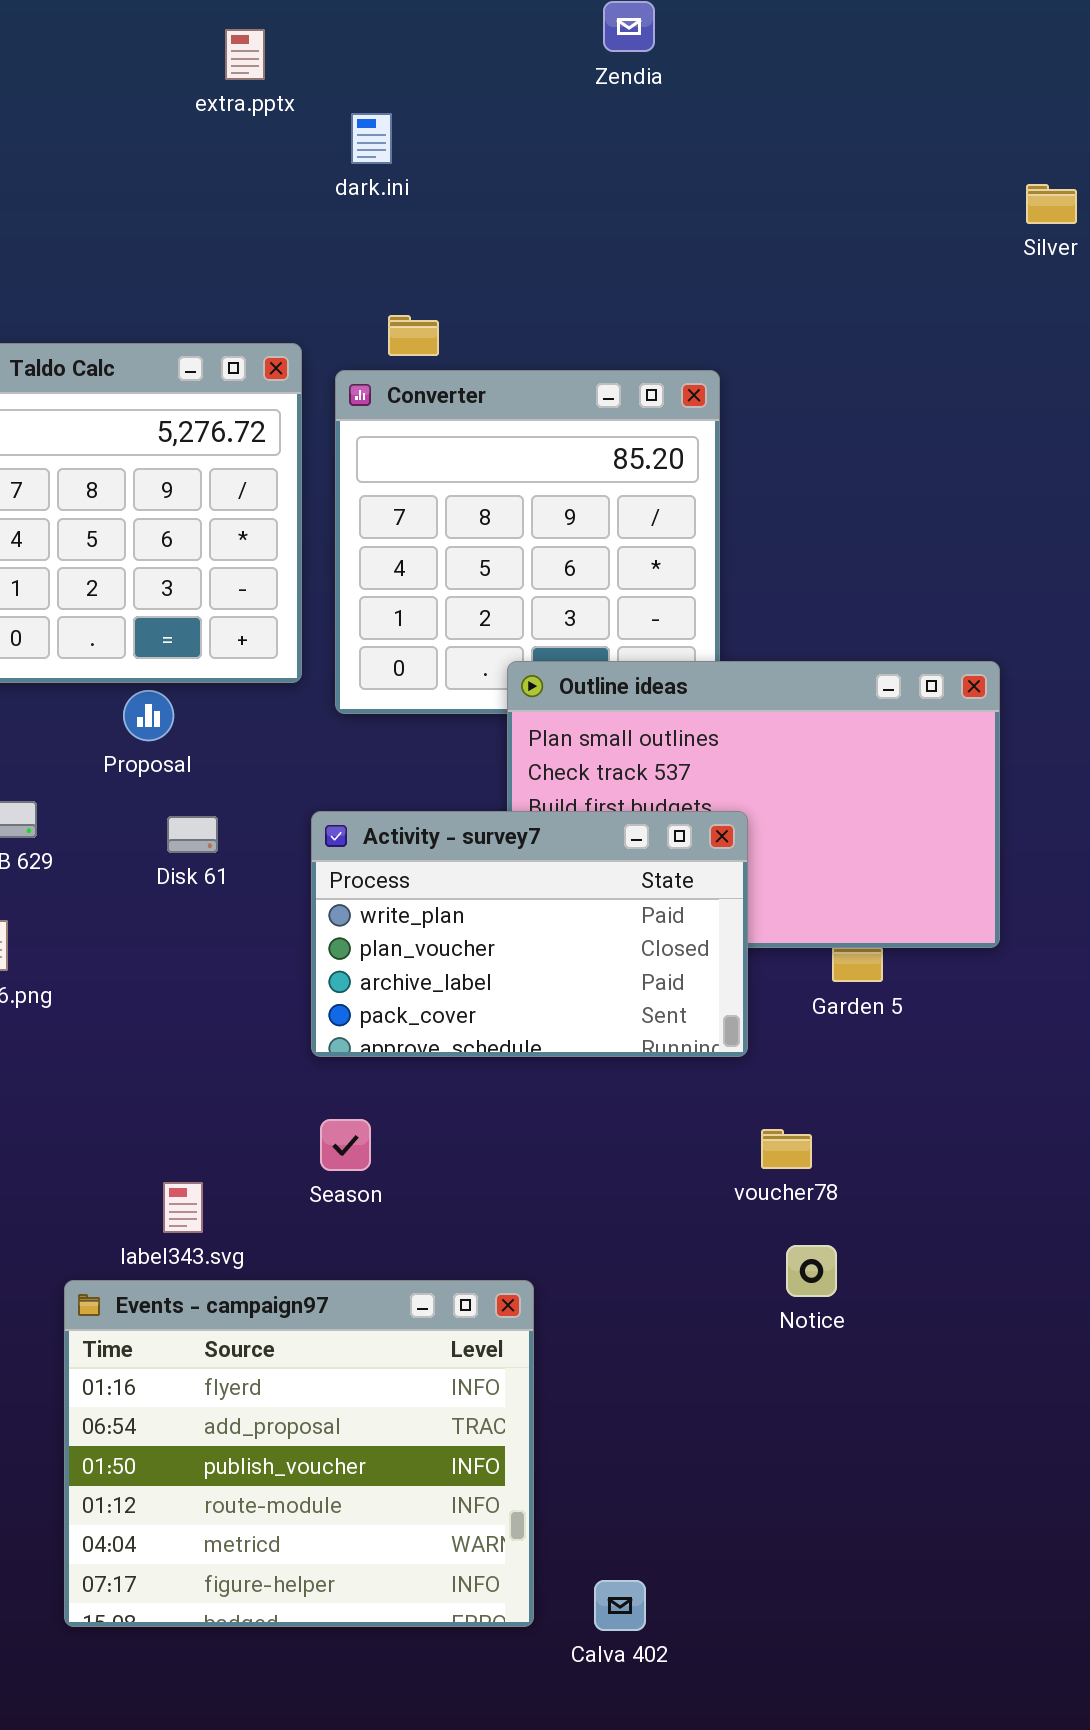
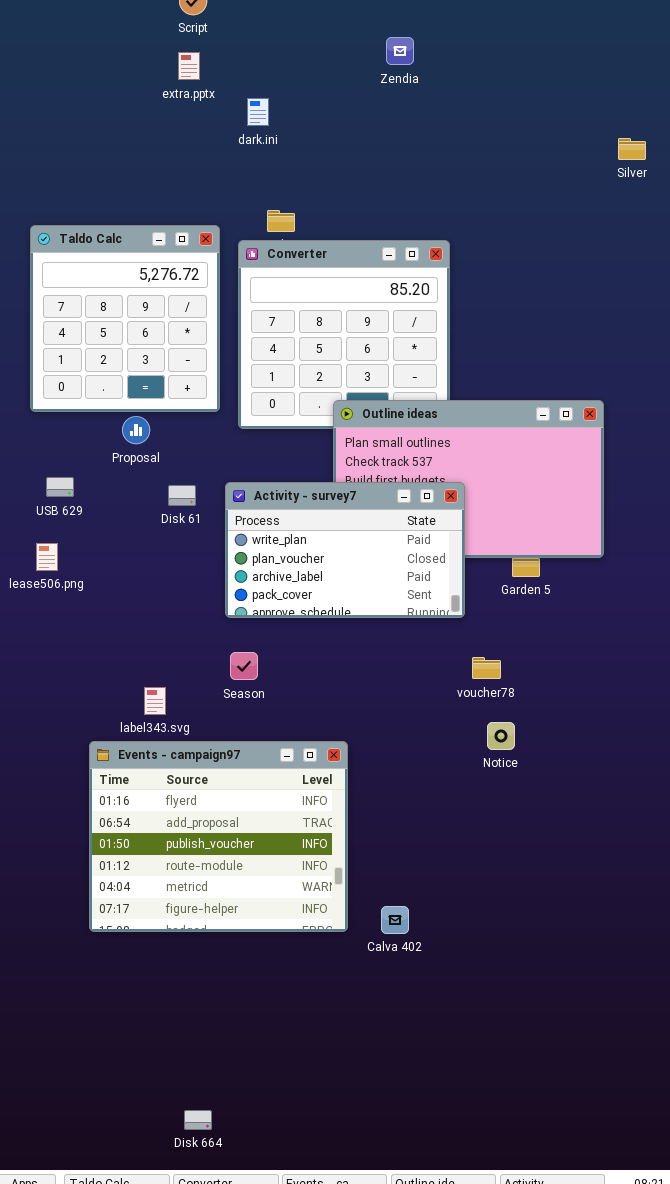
Disk 61: [167,816,218,853] -> [168,485,196,506], moved

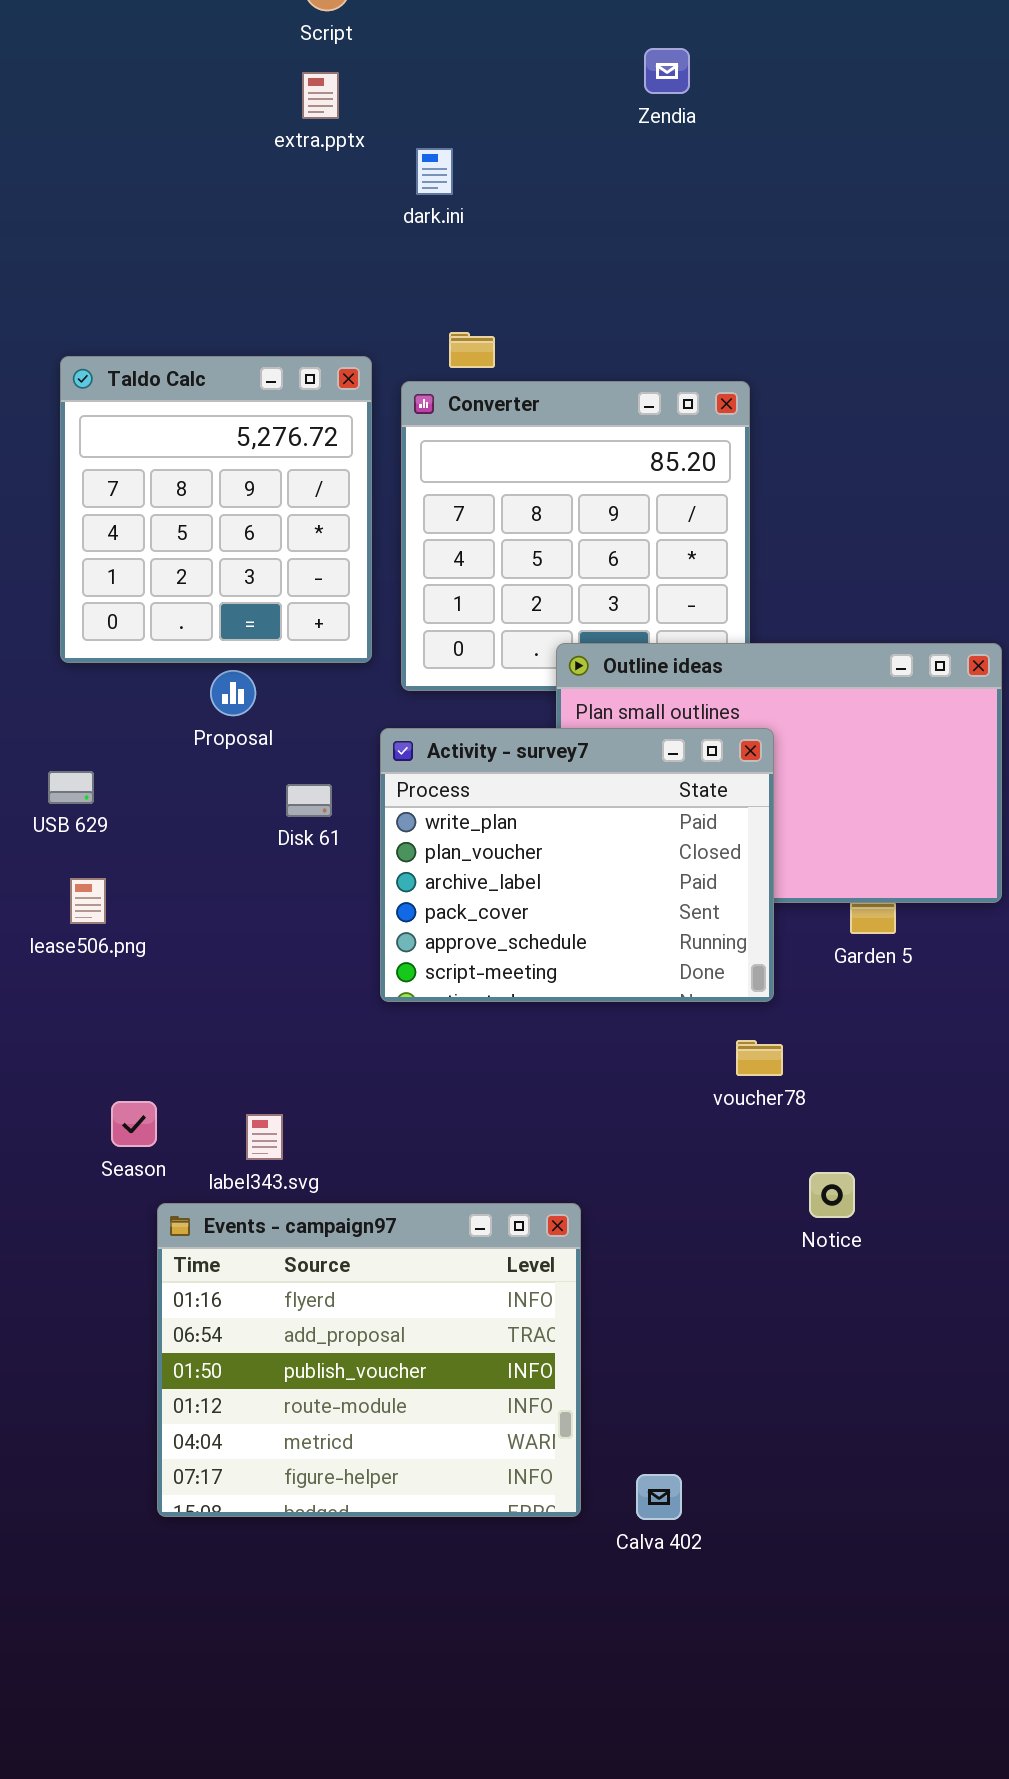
USB 629: [46,477,74,497] -> [48,771,94,804], moved
Activity - survey7: [225,482,465,618] -> [380,728,774,1002], resized
Season: [230,652,258,680] -> [111,1101,157,1147], moved
voucher78: [472,657,501,679] -> [736,1040,783,1076], moved

